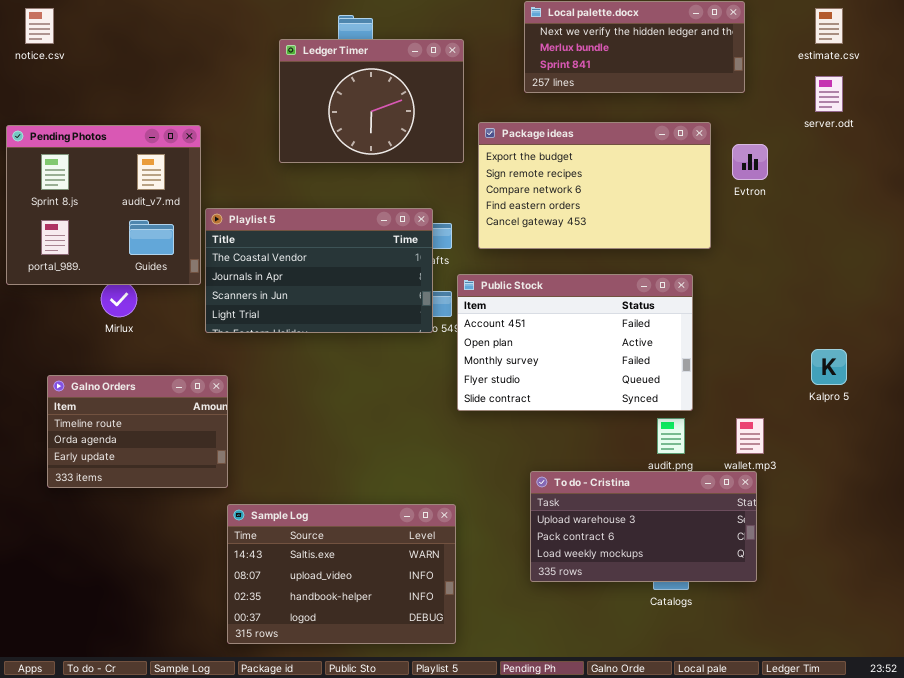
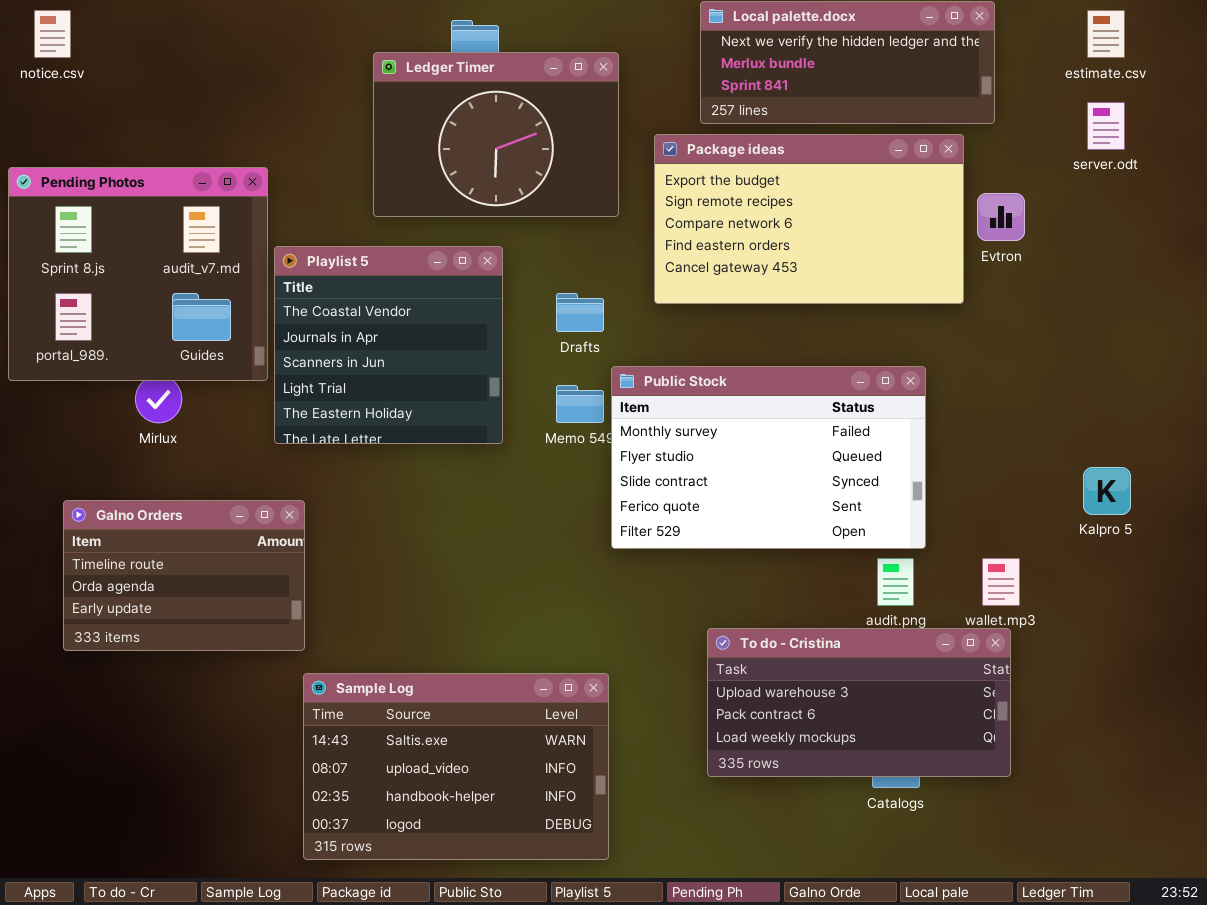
Package ideas: [478,122,711,249] -> [654,134,964,304], moved
Playlist 5: [205,208,433,333] -> [274,246,503,444], resized
Public Stock: [457,274,693,411] -> [611,366,926,549], scrolled down 2 rows

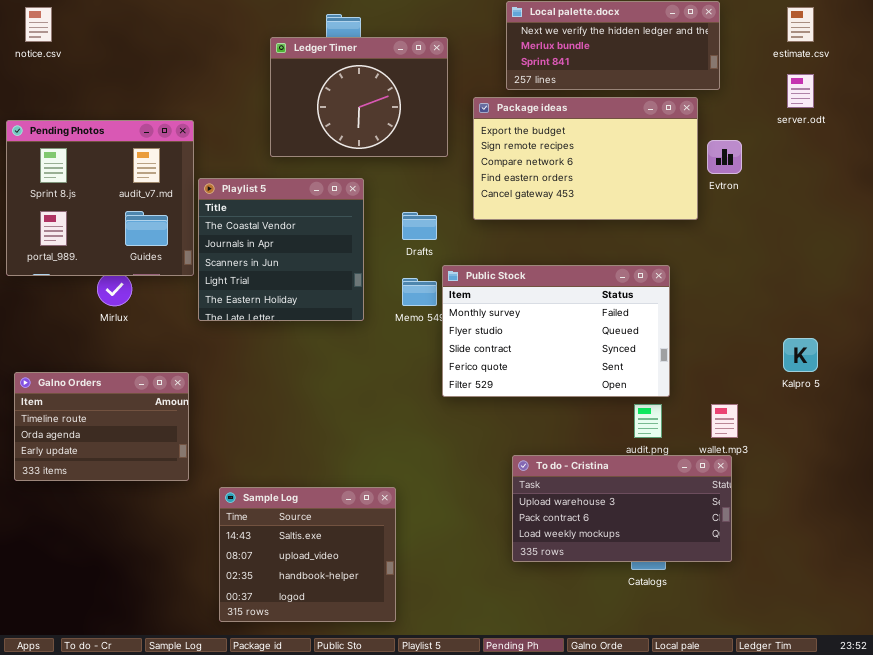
Galno Orders: [63,500,305,651] -> [14,372,189,481], moved
Sample Log: [303,673,609,860] -> [219,487,396,622], resized

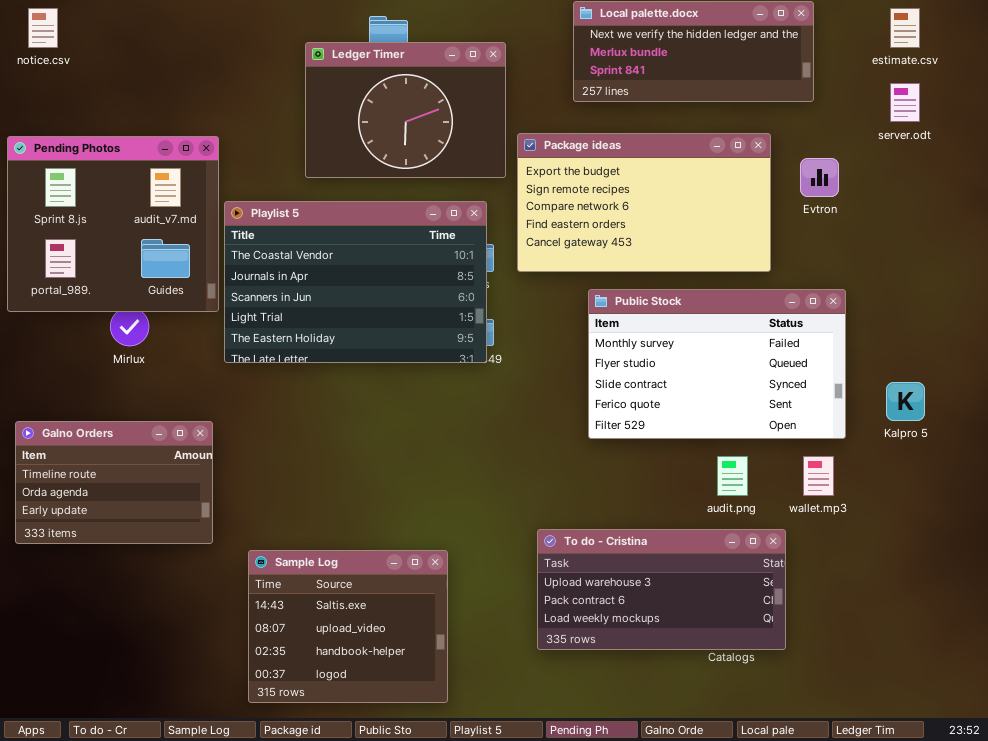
Package ideas: [473,97,698,220] -> [517,133,771,272], moved
Playlist 5: [198,178,364,321] -> [224,201,487,363], resized
Public Stock: [442,265,670,397] -> [588,289,846,439], moved
To do - Cristina: [512,455,732,562] -> [537,529,786,650], moved

